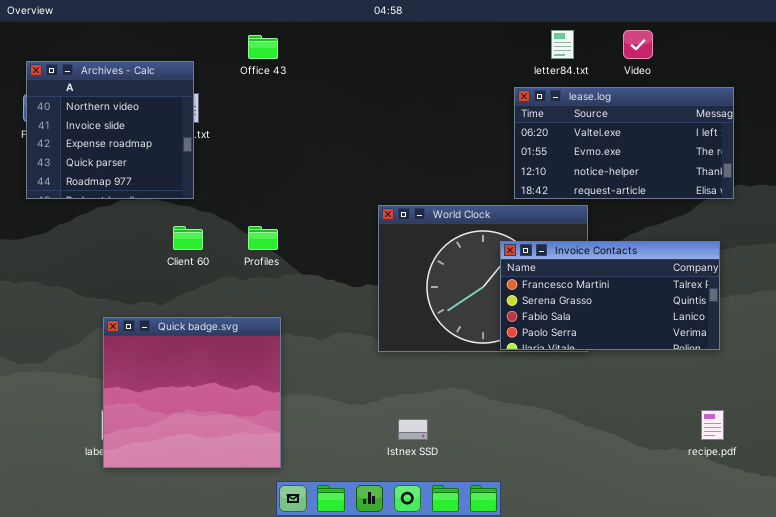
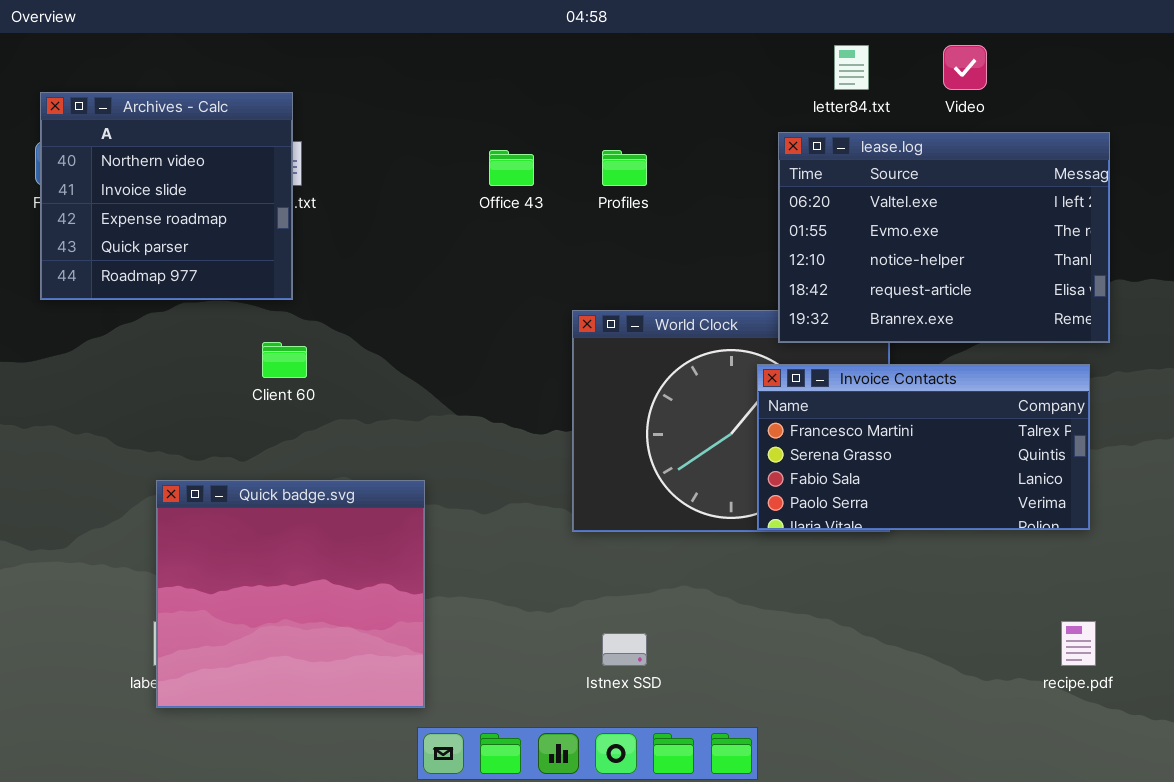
Office 43: [248,35,278,59] -> [489,150,534,186], moved
lease.log: [514,87,734,199] -> [778,132,1110,343], resized
Profiles: [248,226,278,250] -> [602,150,647,186], moved

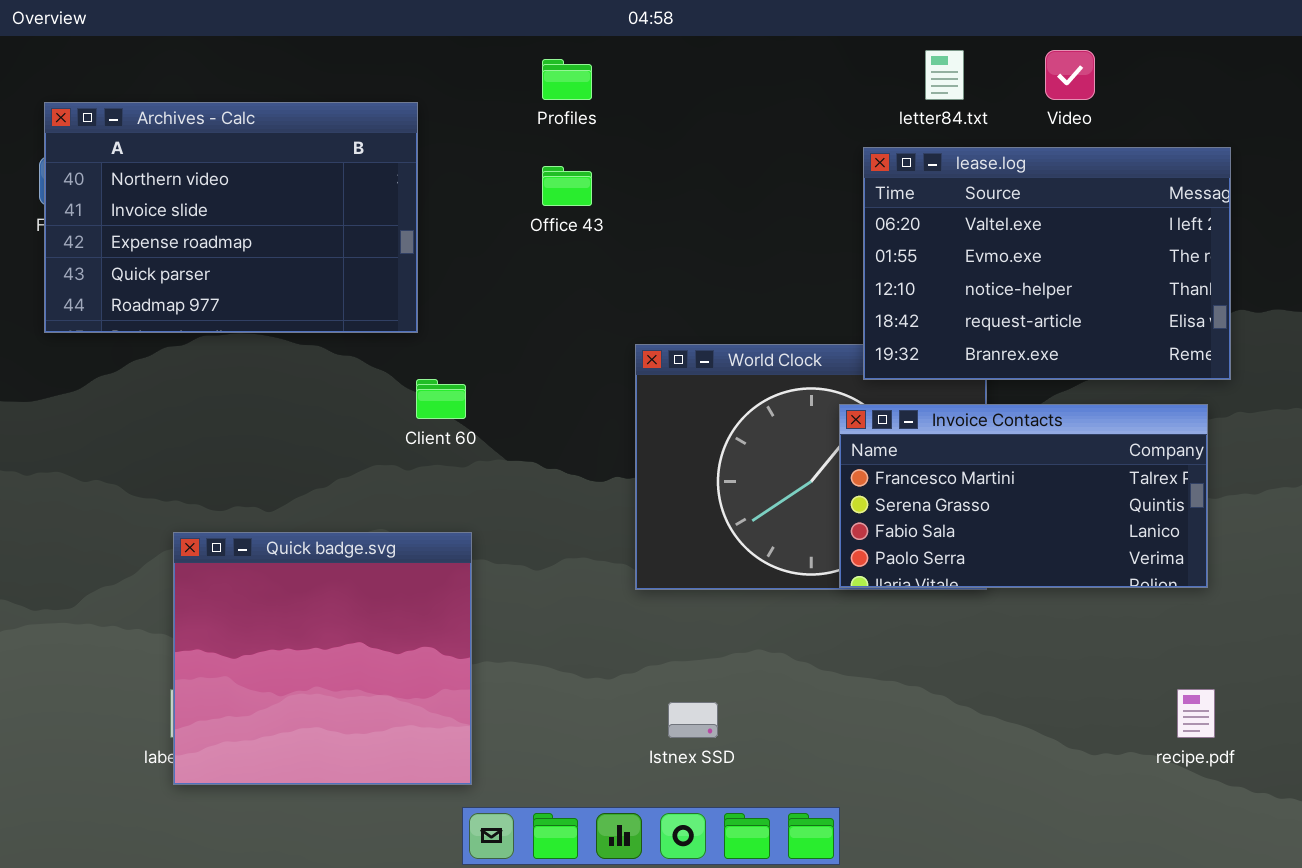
Archives - Calc: [40,92,293,300] -> [44,102,418,333], resized
Profiles: [602,150,647,186] -> [542,59,592,100], moved
Client 60: [262,342,307,378] -> [416,379,466,419], moved

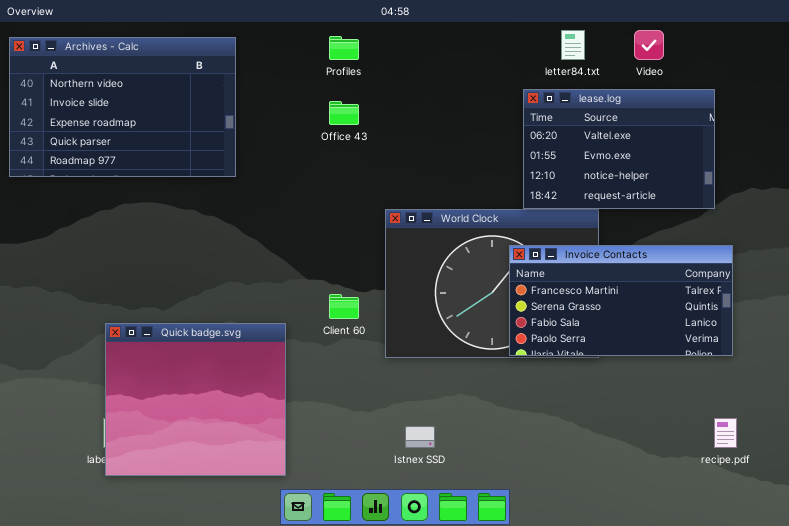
Archives - Calc: [44,102,418,333] -> [9,37,236,177], moved
lease.log: [863,147,1231,380] -> [523,89,715,209], resized
Client 60: [416,379,466,419] -> [329,294,359,319], moved

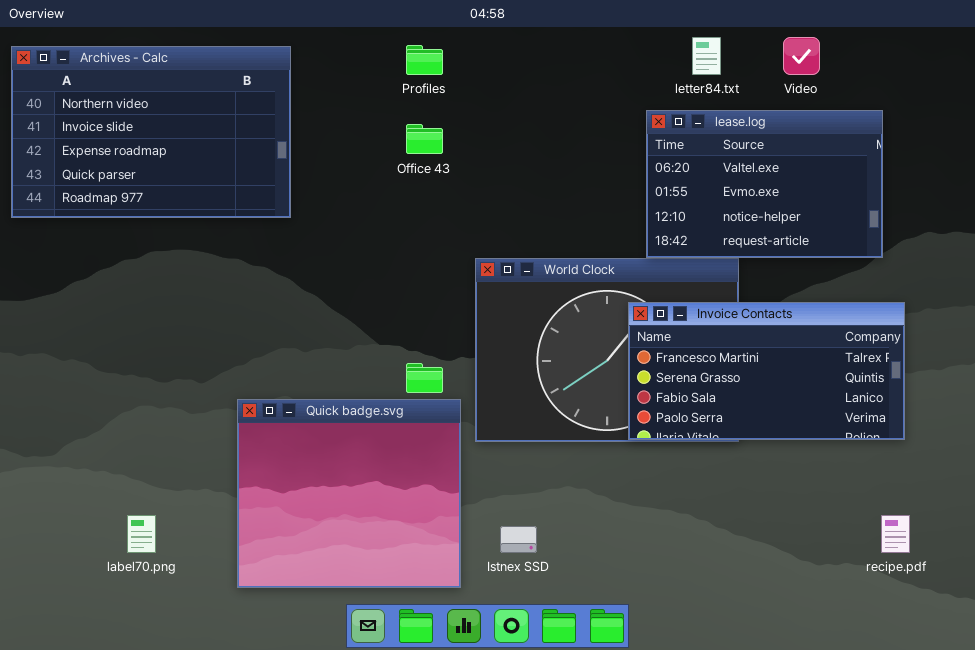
Quick badge.svg: [105,323,286,476] -> [237,399,461,588], moved

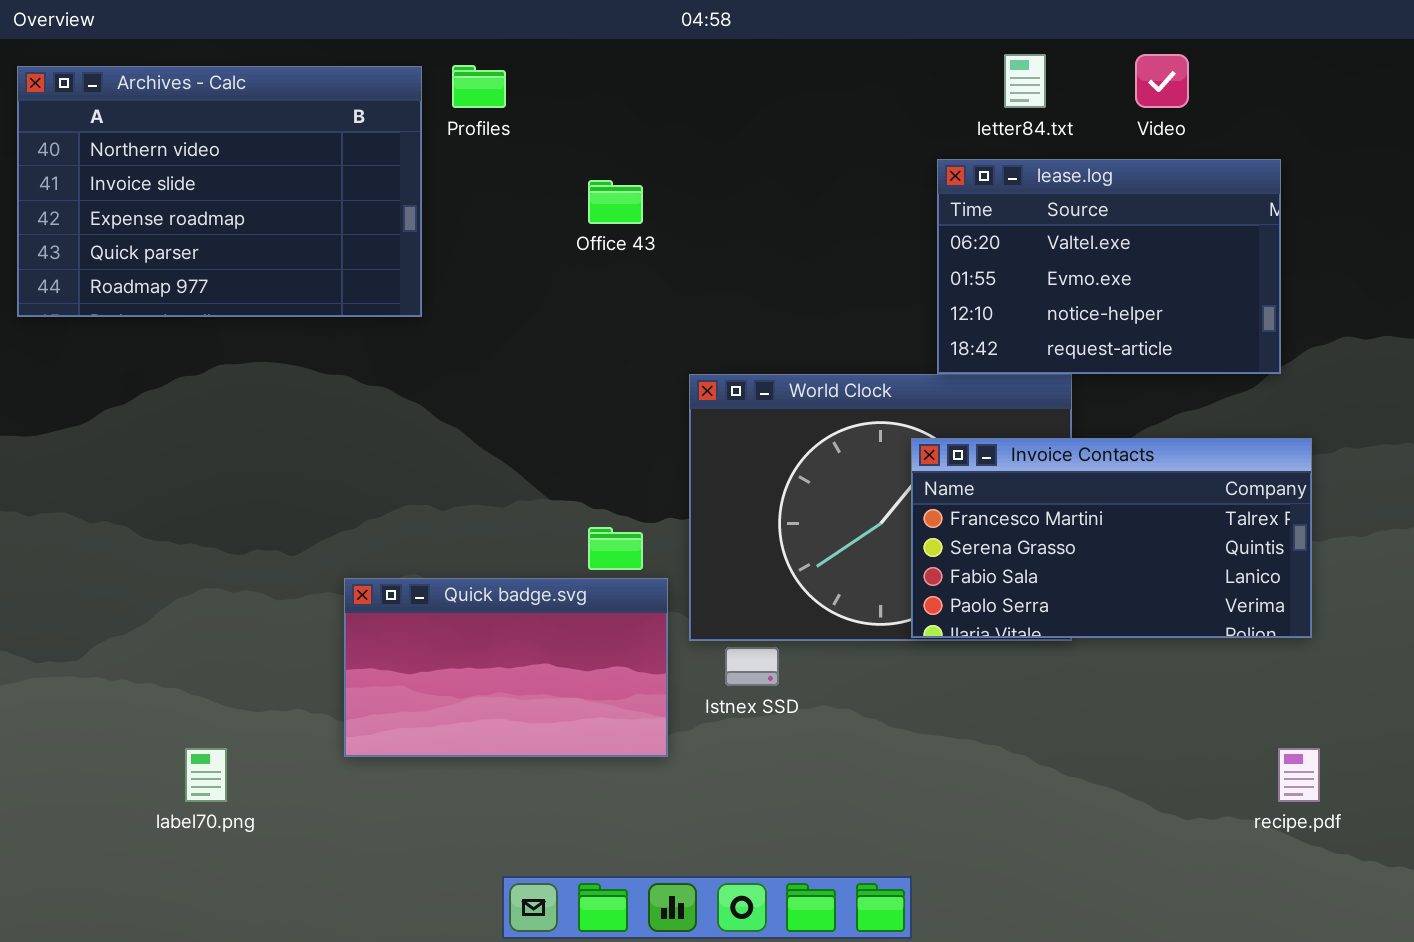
Profiles: [406,45,443,75] -> [452,65,506,108], moved
Quick badge.svg: [237,399,461,588] -> [344,578,668,757], resized
Istnex SSD: [500,526,537,553] -> [725,647,779,686], moved

